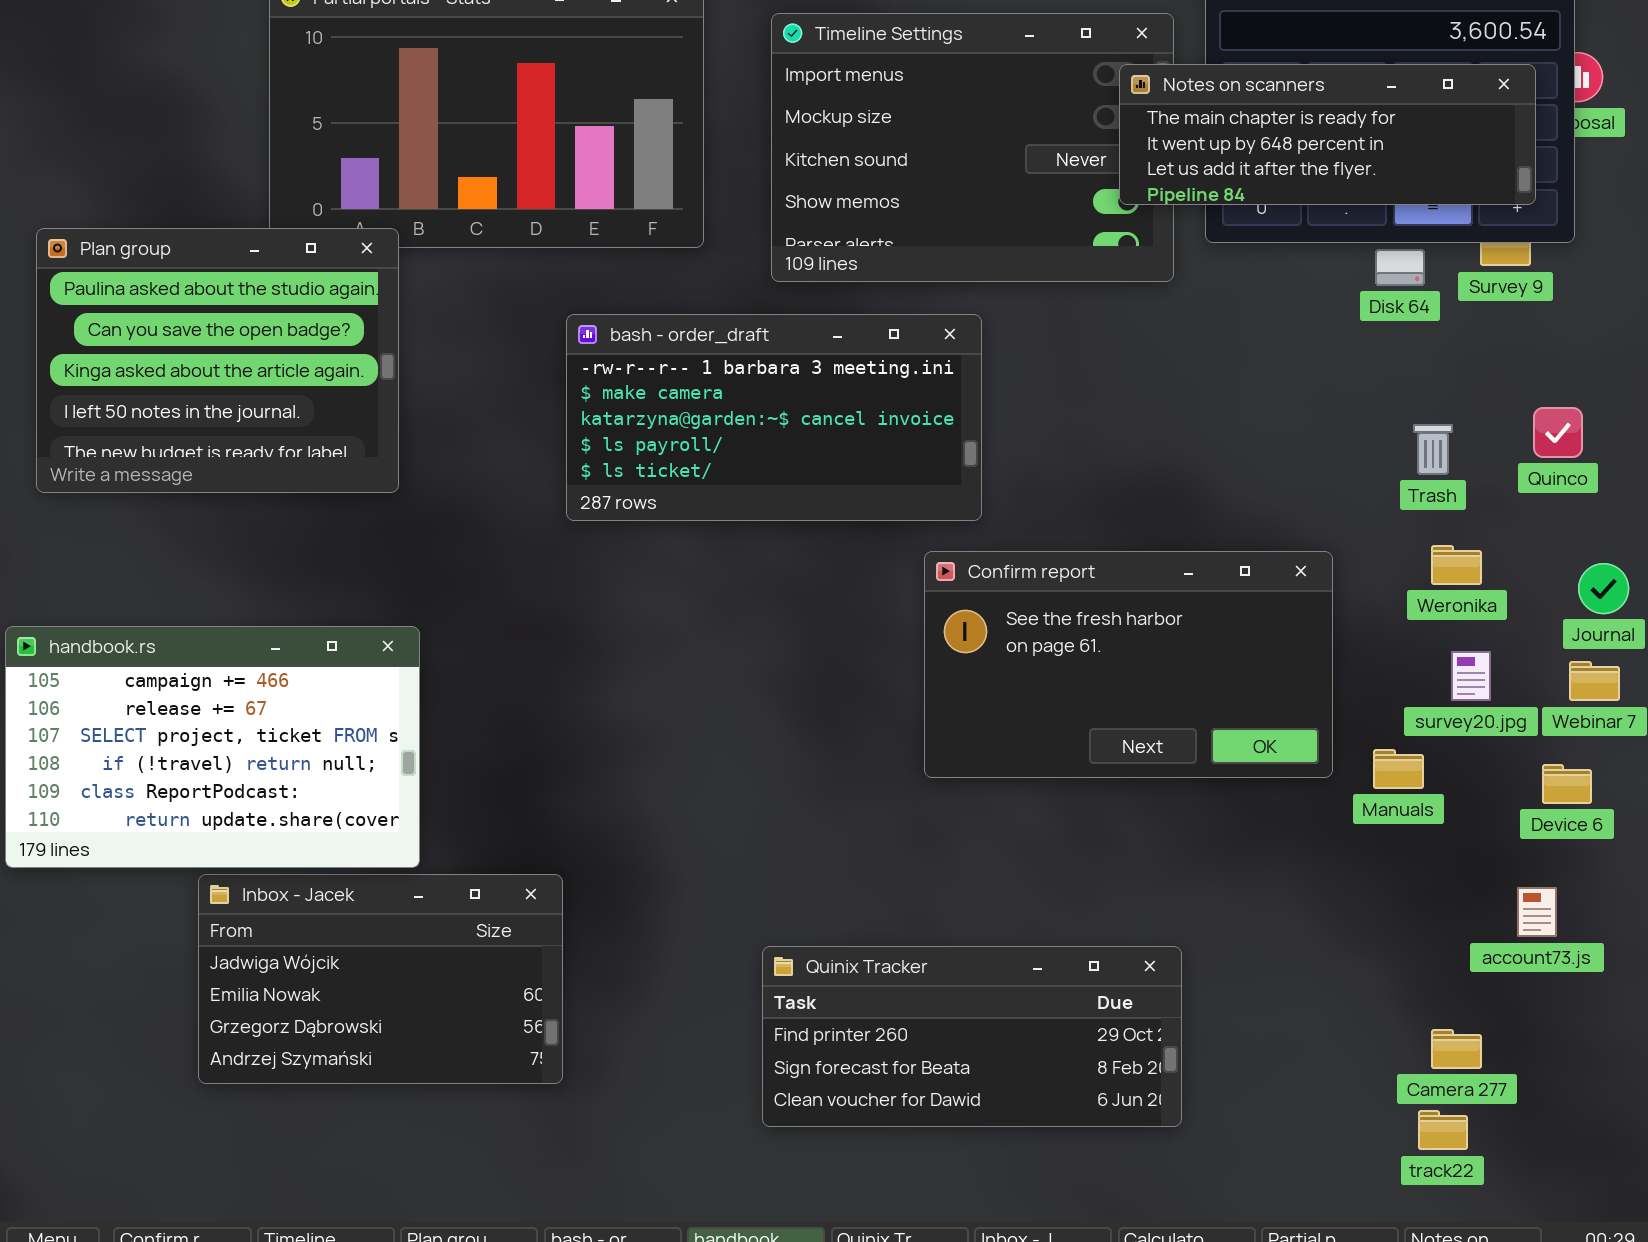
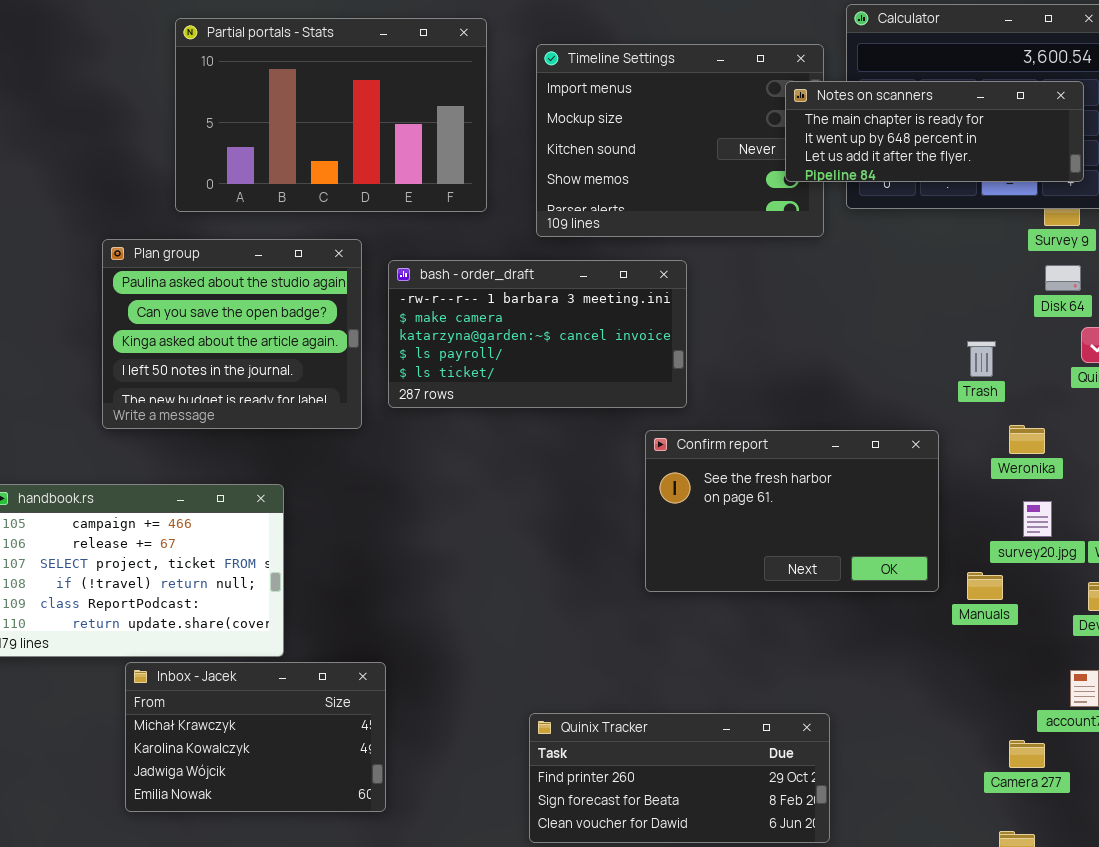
Plan group: [36,228,399,493] -> [102,239,362,429], moved
Disk 64: [1375,249,1425,286] -> [1045,265,1081,291], moved
Trash: [1413,424,1453,475] -> [967,341,996,377], moved
Inbox - Jacek: [198,874,563,1084] -> [125,662,386,812], scrolled up 2 rows
Camera 277: [1431,1029,1482,1069] -> [1009,740,1045,768], moved

